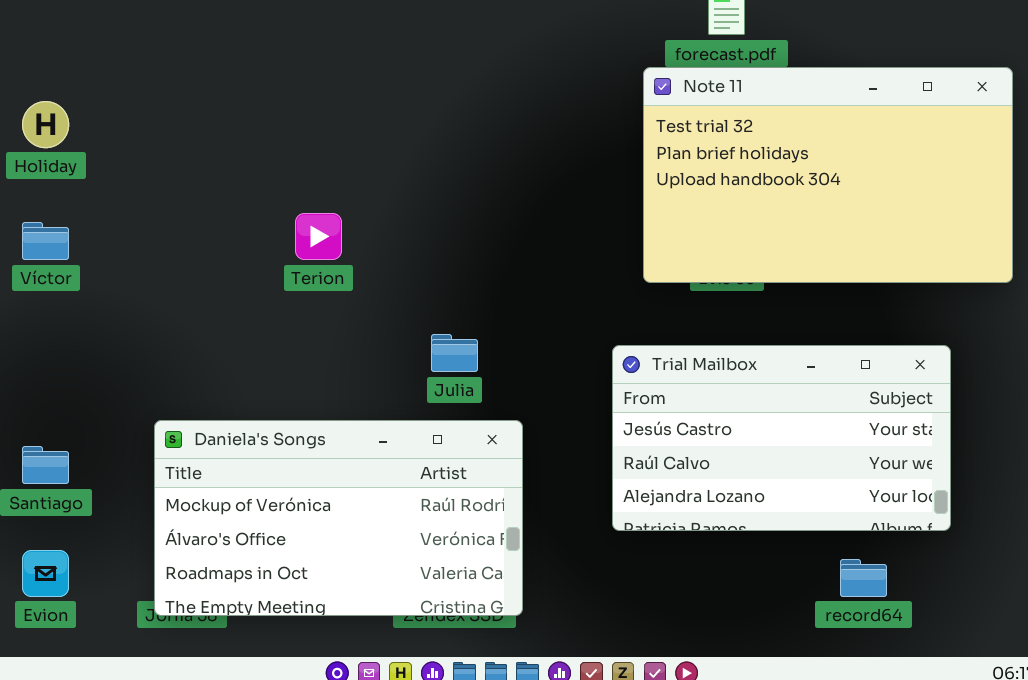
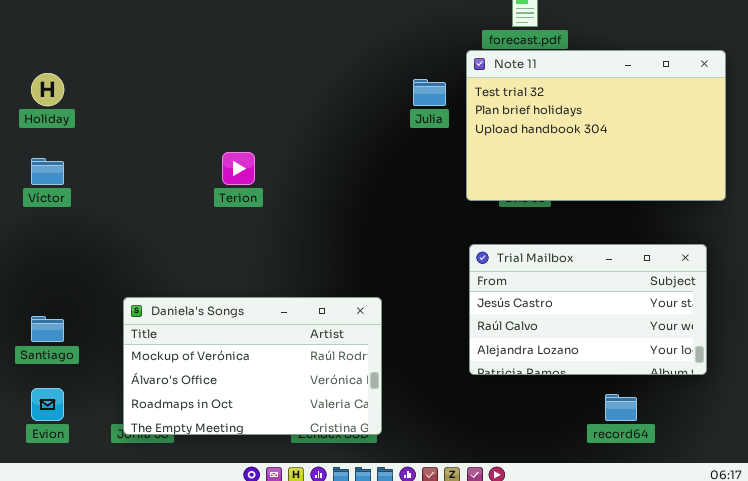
Julia: [431,334,478,372] -> [413,79,446,106], moved
Trial Mailbox: [612,345,951,531] -> [469,244,707,375], moved

